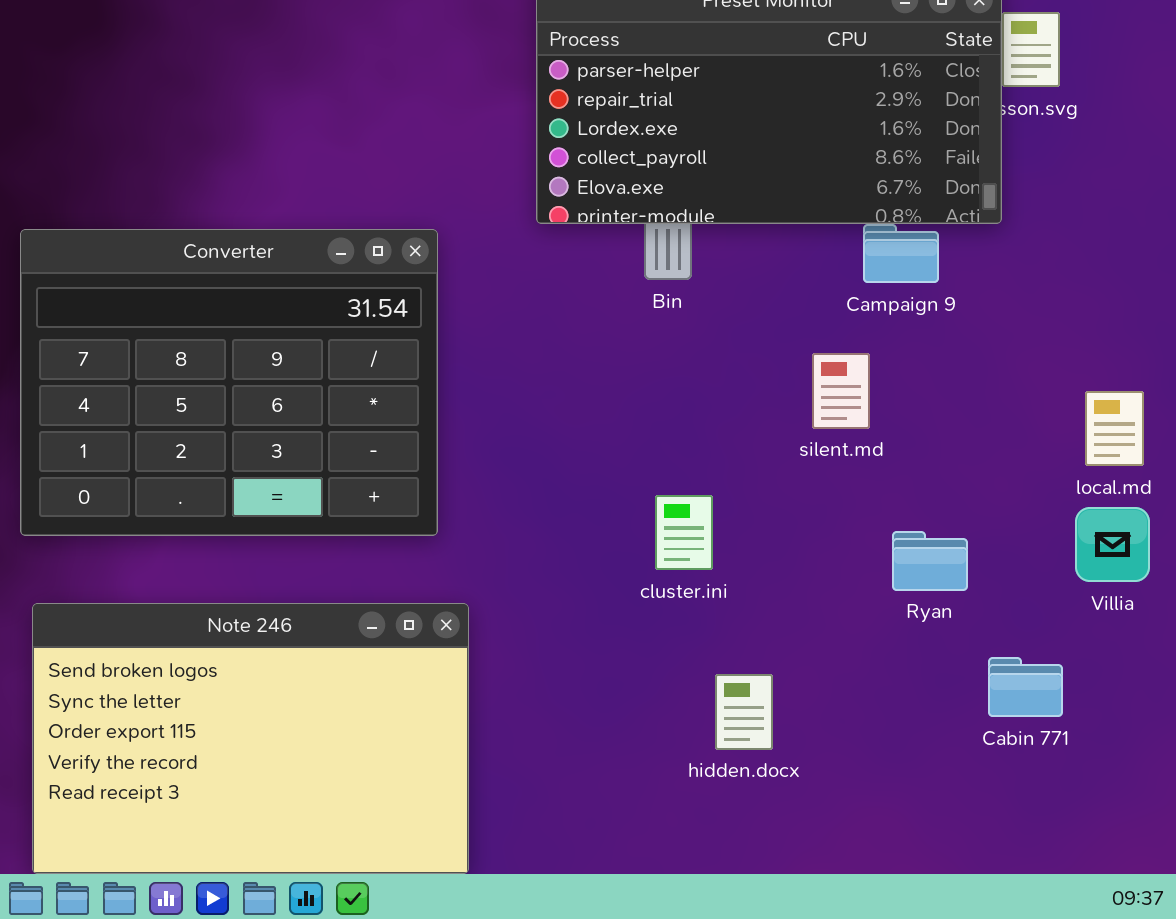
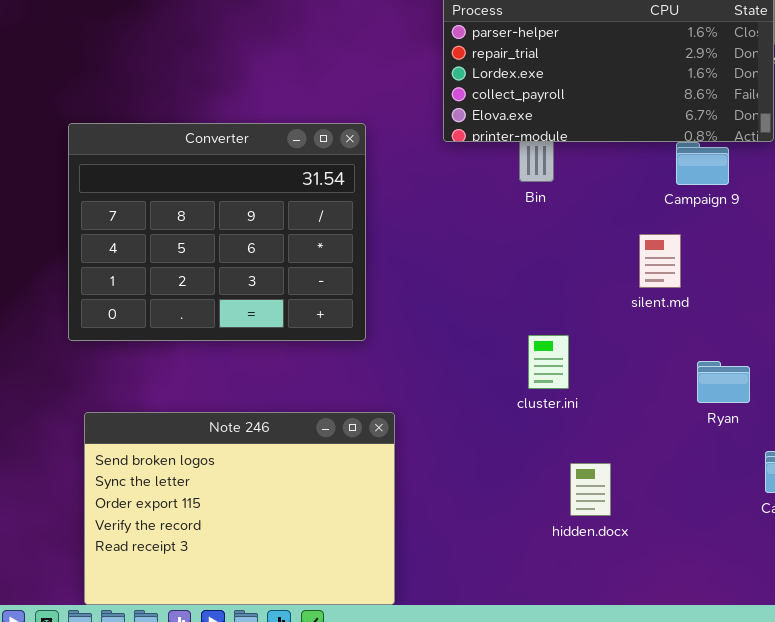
Converter: [20,229,438,536] -> [68,123,366,341], moved

